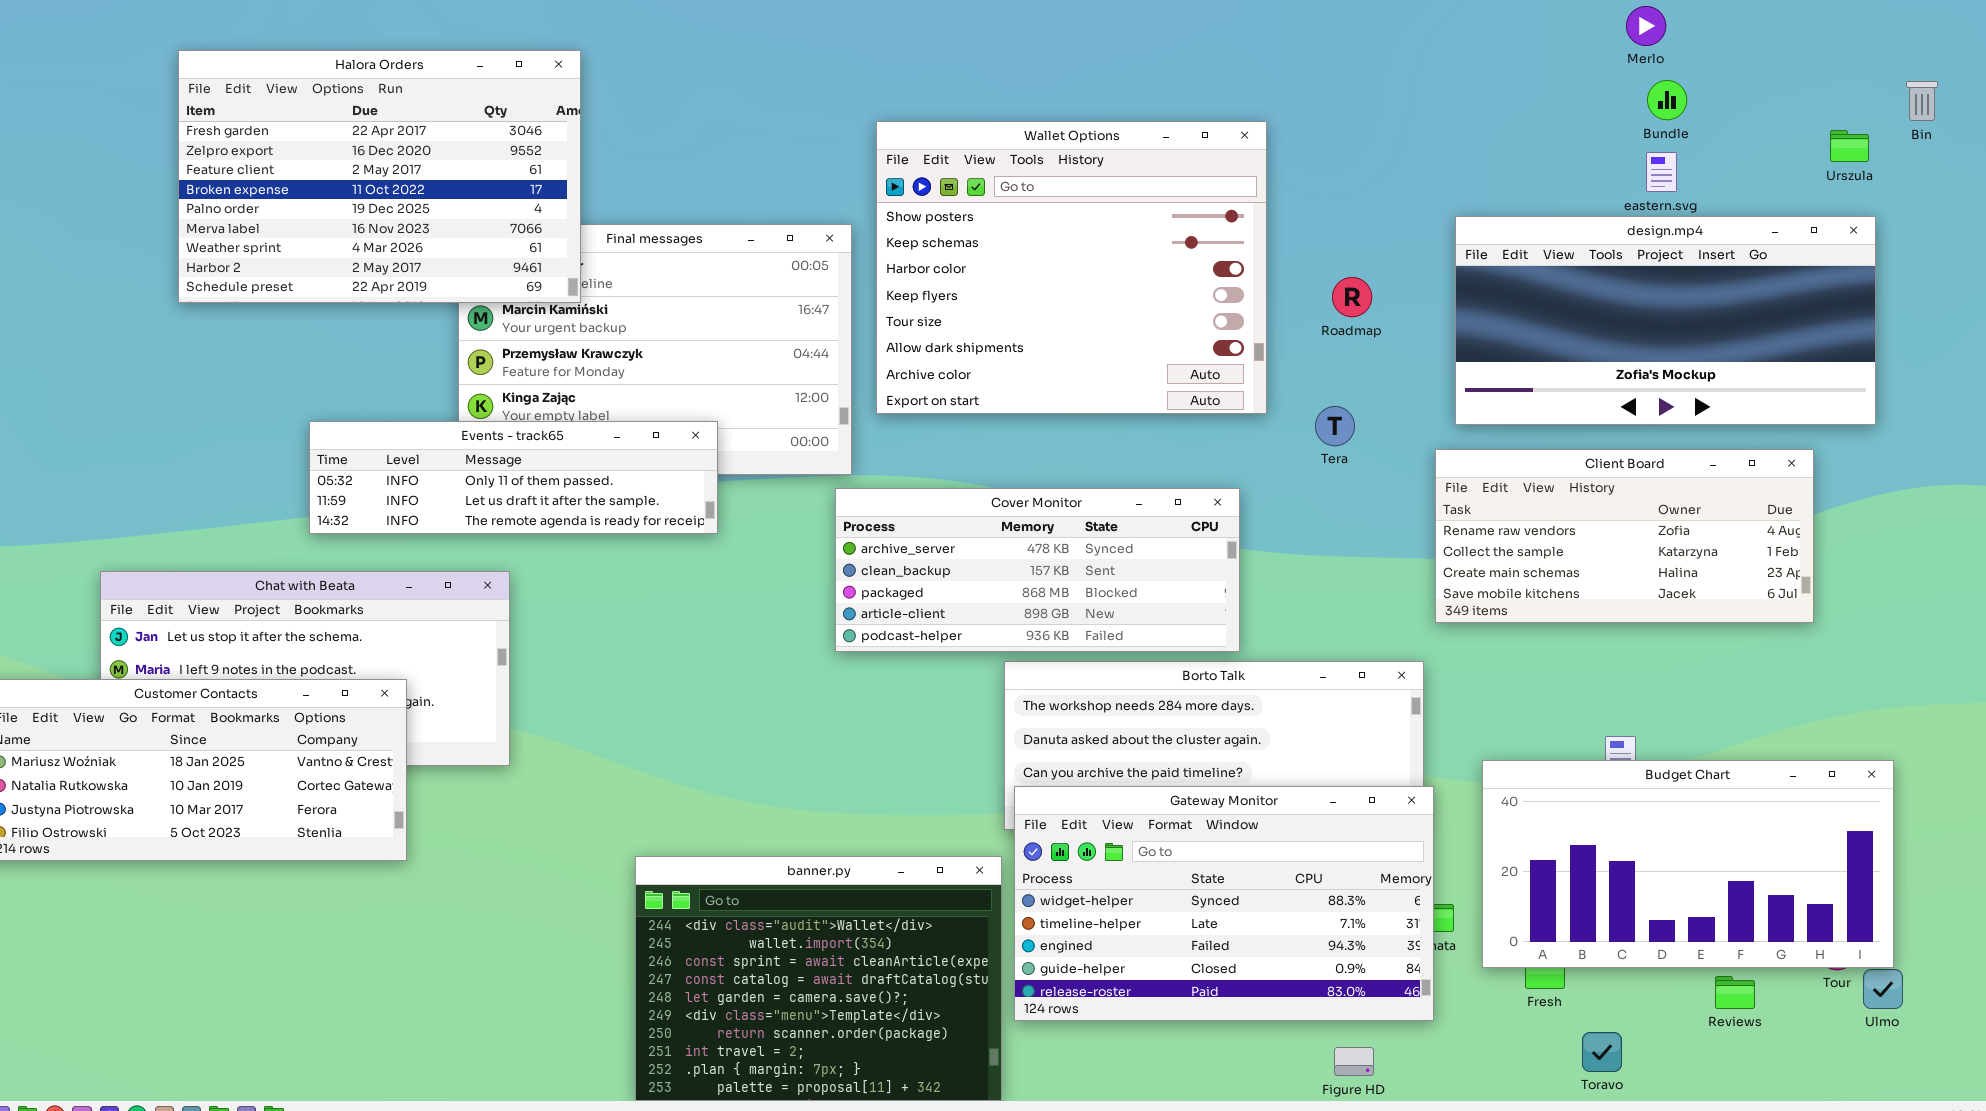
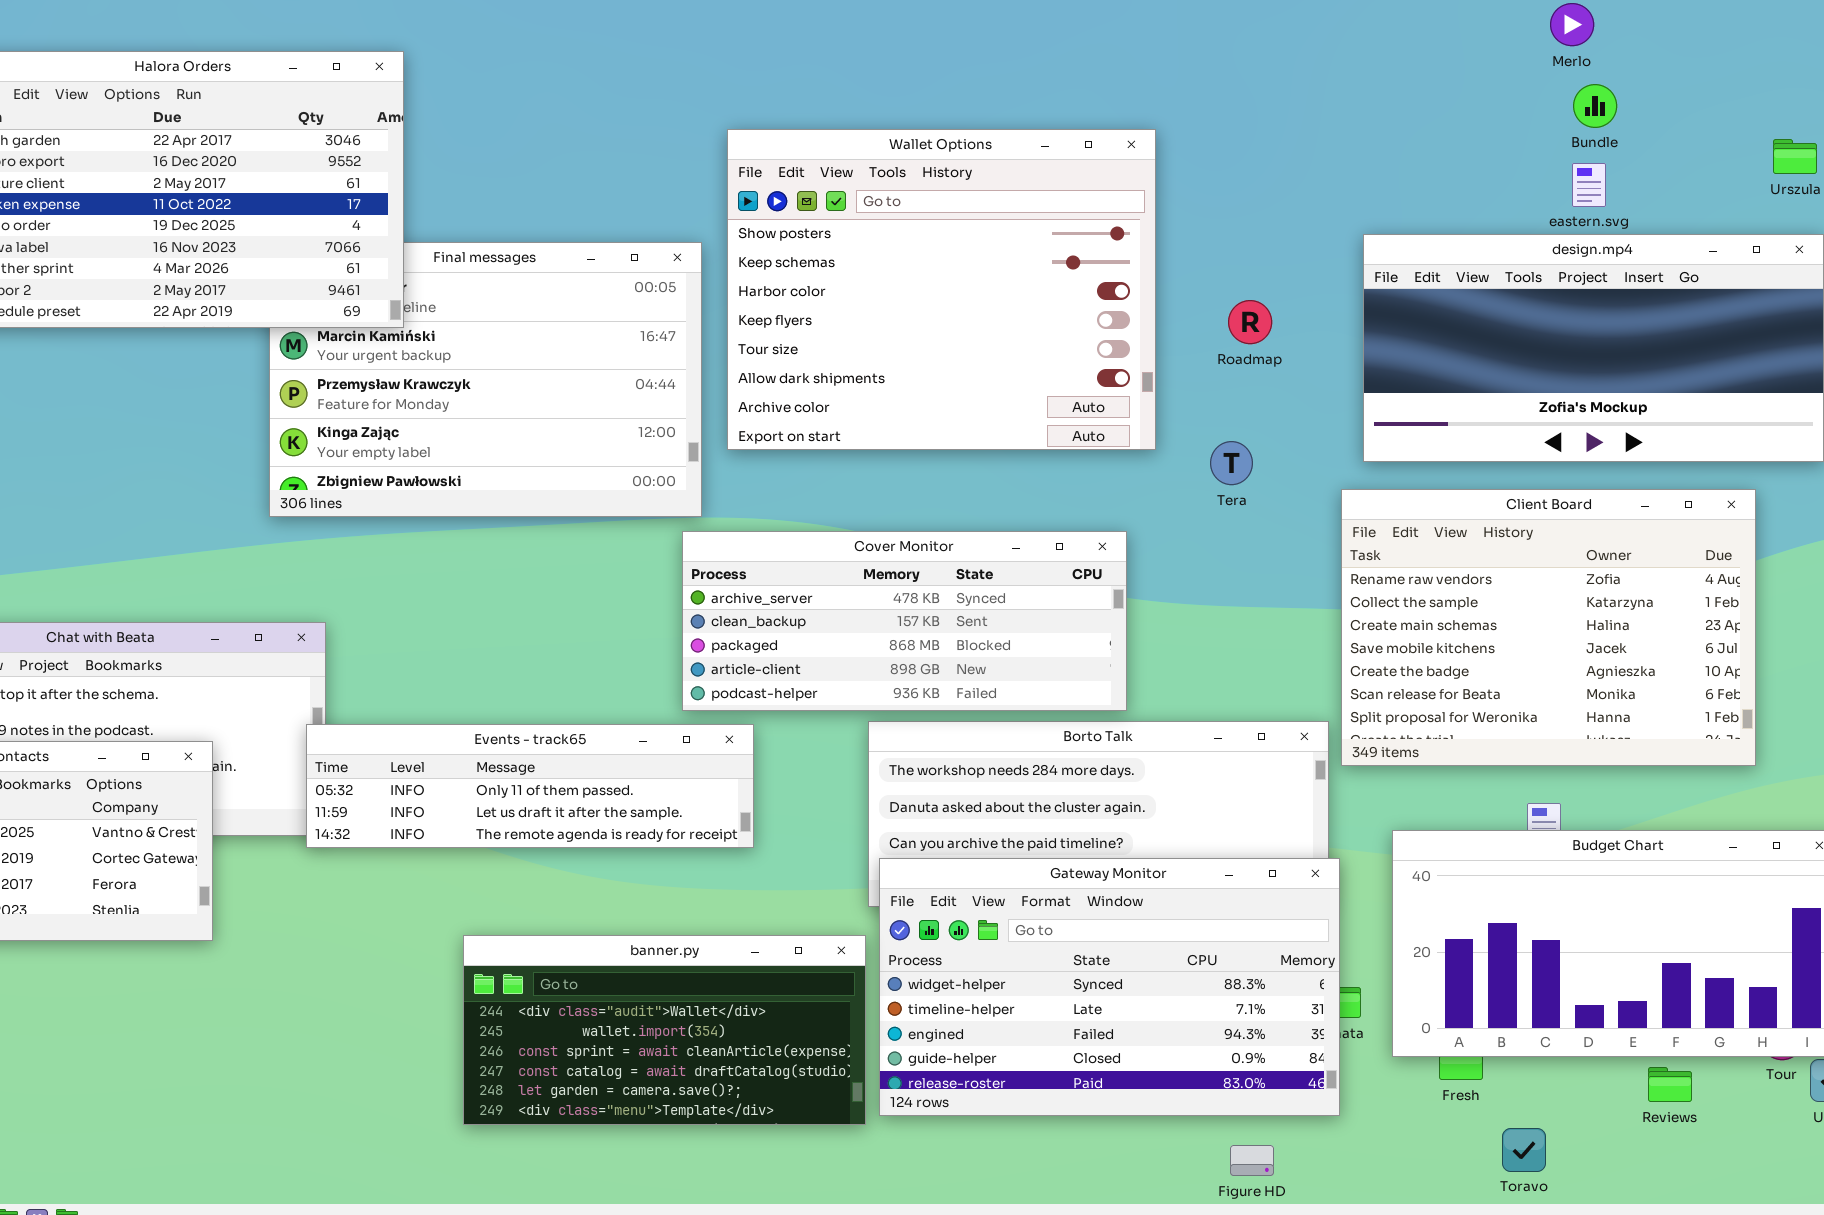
Events - track65: [309,421,718,534] -> [306,724,754,848], moved
Client Board: [1435,449,1814,623] -> [1341,489,1756,766], resized
banner.py: [635,856,1002,1101] -> [463,935,866,1125], resized

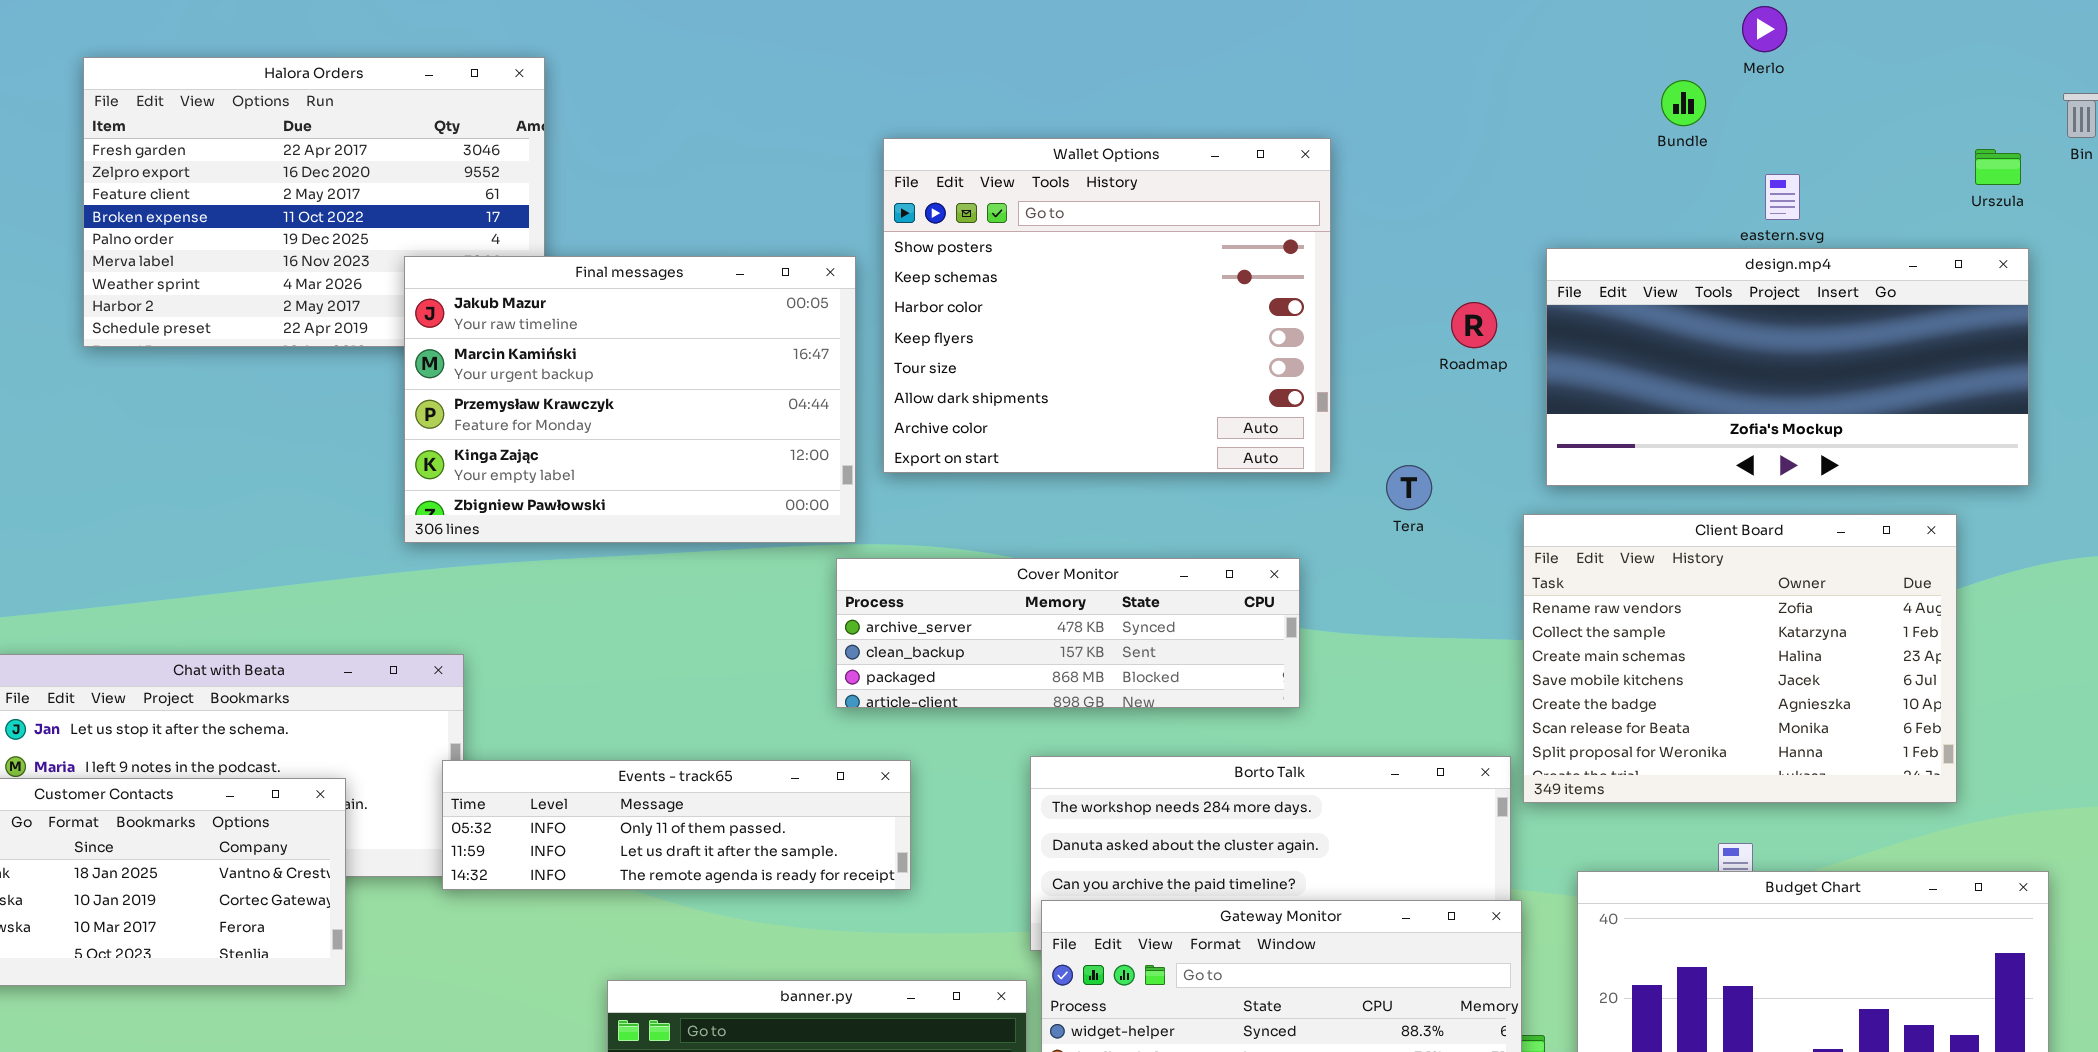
Bundle: [1573,84,1617,128] -> [1661,80,1706,126], moved
Final messages: [269,242,702,517] -> [404,256,856,543], raised
Roadmap: [1228,300,1272,344] -> [1451,302,1497,348], moved
Cover Monitor: [682,531,1127,711] -> [836,558,1300,708], resized

